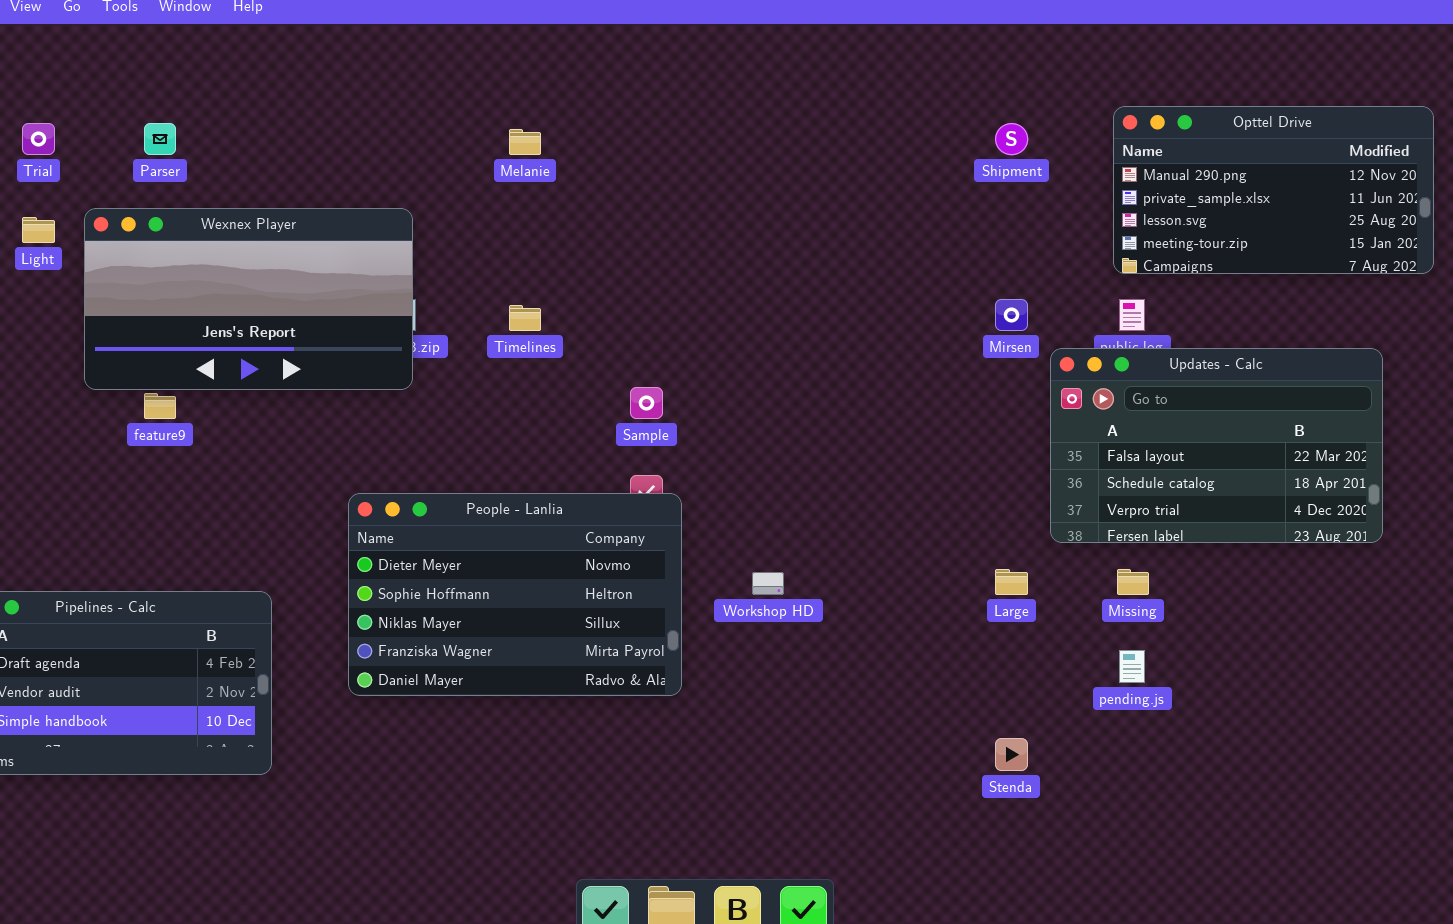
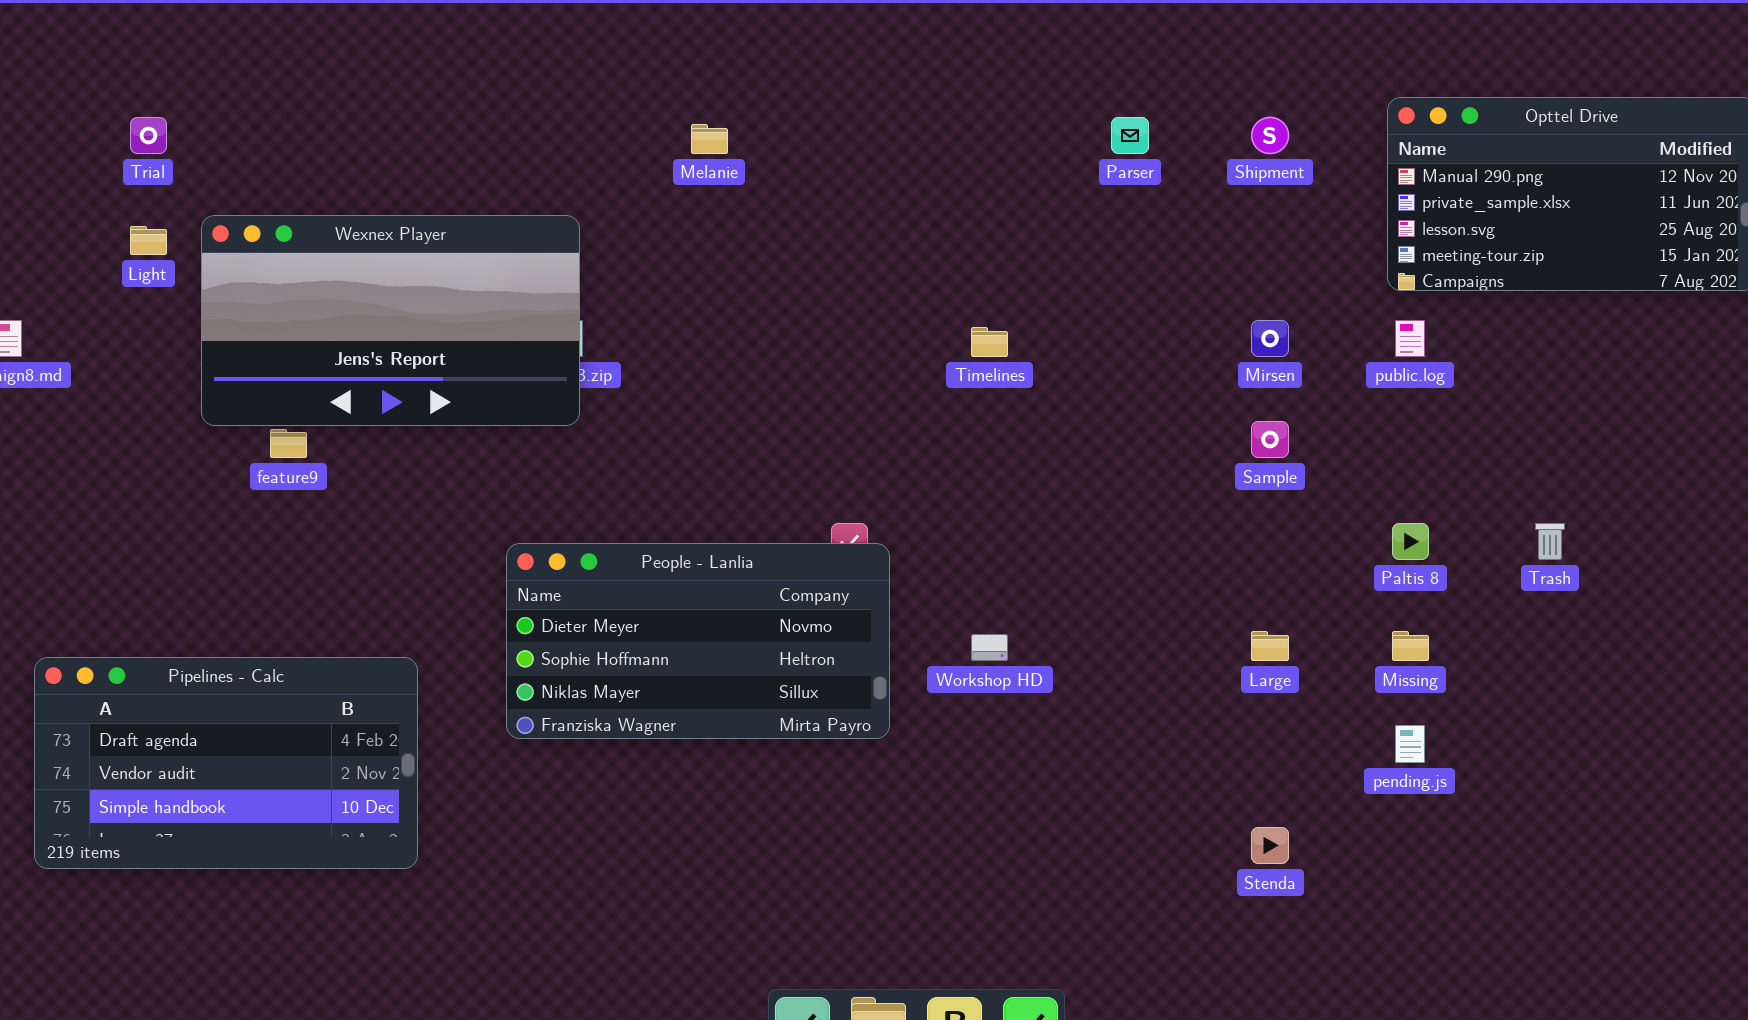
Parser: [144,123,176,155] -> [1111,117,1149,154], moved
Timelines: [509,305,541,331] -> [971,327,1008,357], moved
Updates - Calc: [1050,348,1383,543] -> none, closed
Sample: [630,387,663,419] -> [1251,421,1289,458], moved
People - Lanlia: [348,493,682,696] -> [506,543,890,739], resized

